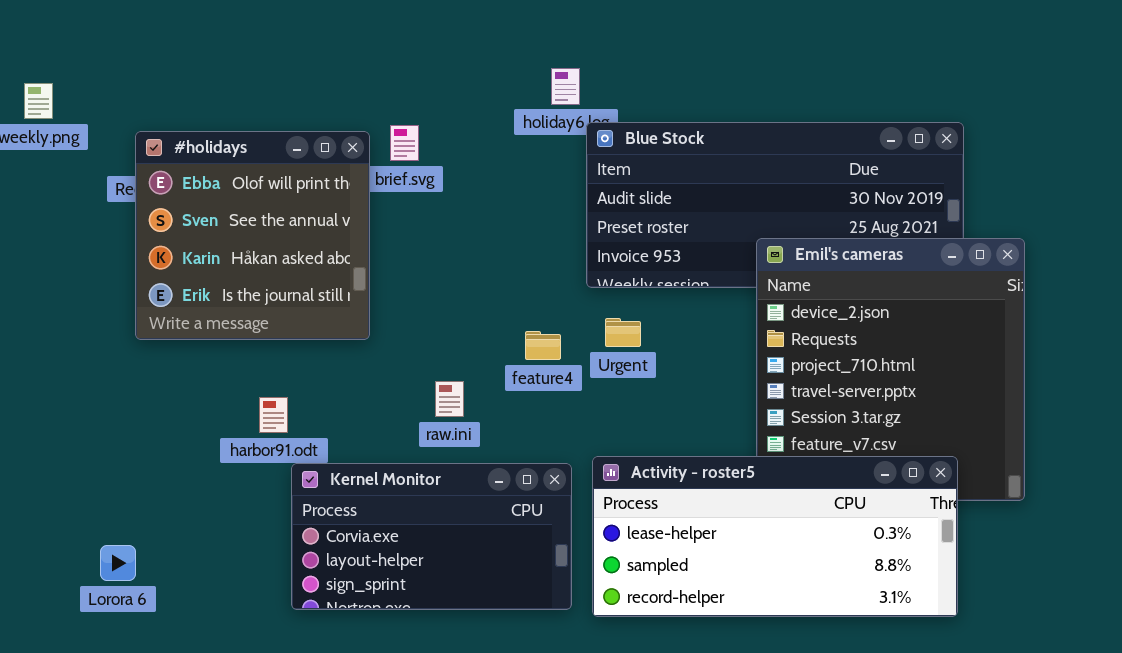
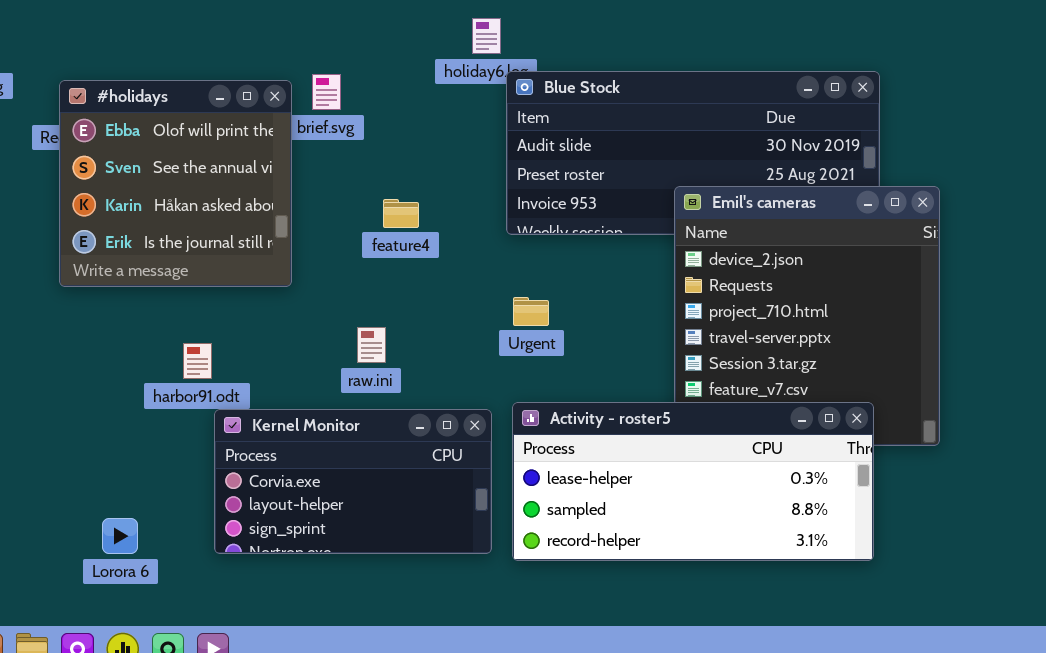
Urgent: [605,318,641,347] -> [513,297,549,326], moved
feature4: [525,331,561,360] -> [383,199,419,228], moved
Lorora 6: [100,545,136,581] -> [102,518,138,554], moved

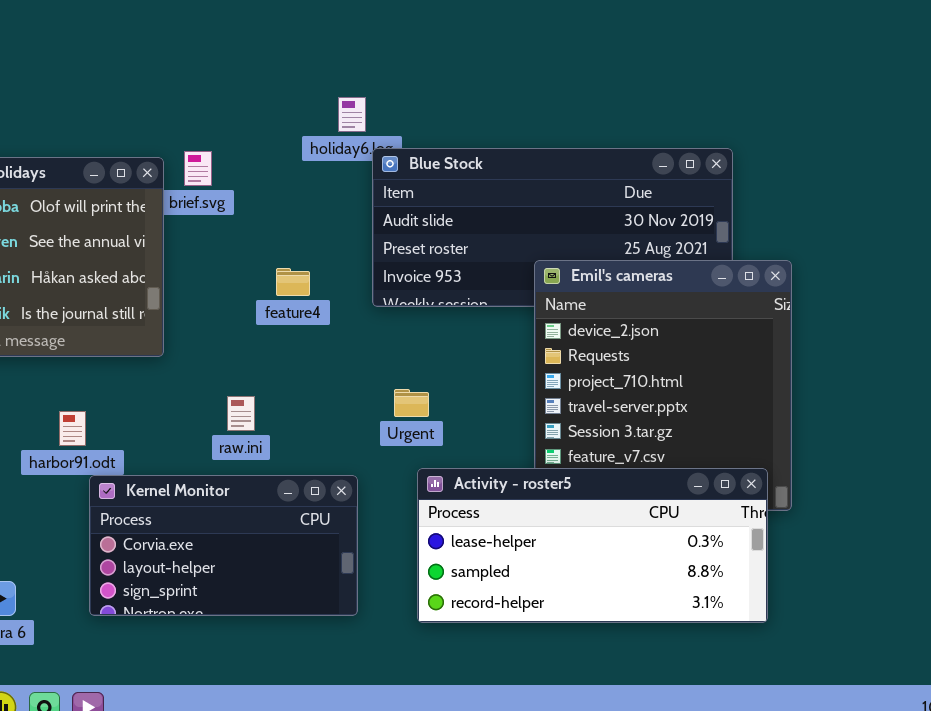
feature4: [383,199,419,228] -> [276,268,310,296], moved
Urgent: [513,297,549,326] -> [394,389,429,417], moved
Activity - roster5: [512,402,874,561] -> [417,468,768,623], moved

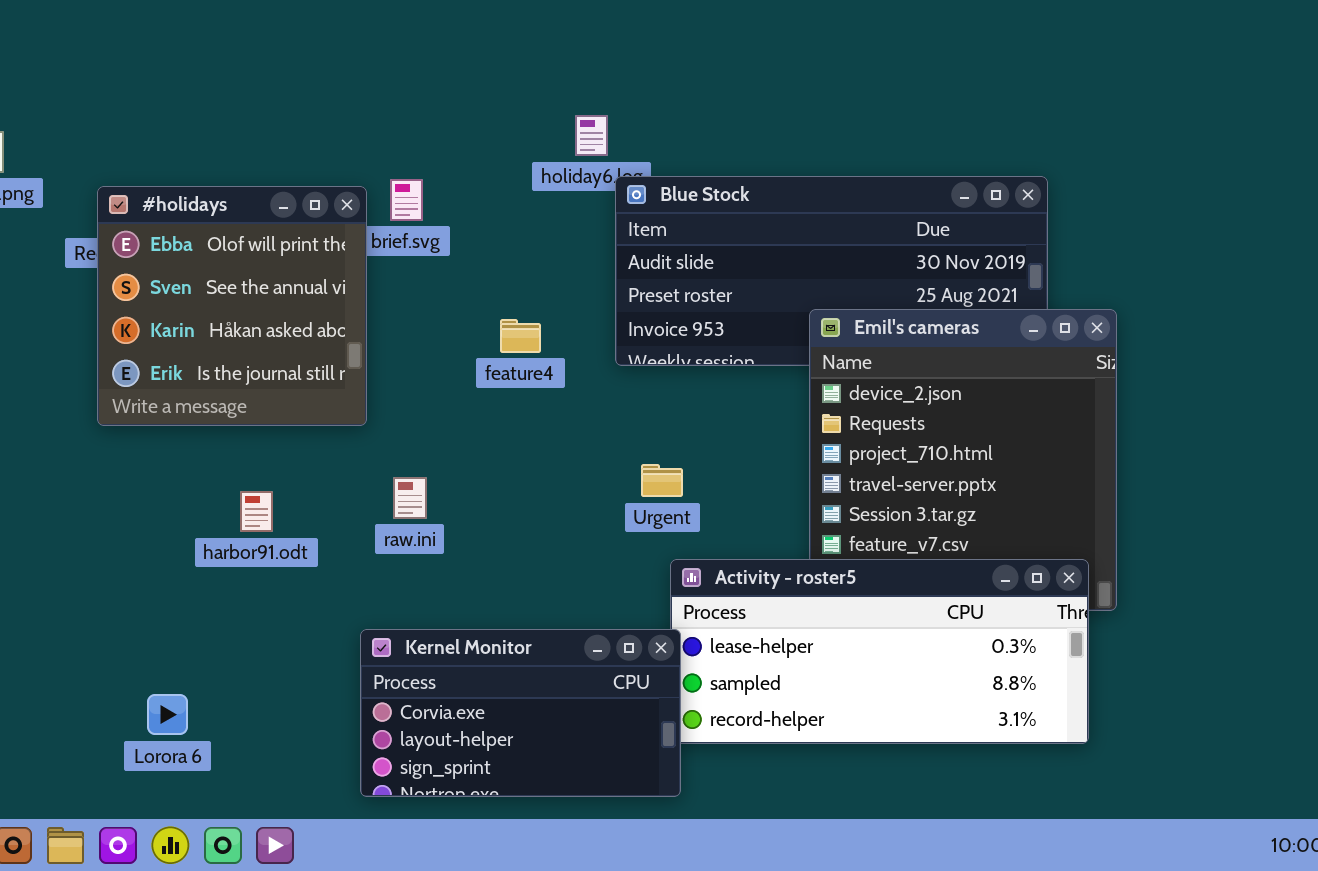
raw.ini: [227,396,255,431] -> [393,477,427,519], moved
Kernel Monitor: [89,475,358,616] -> [360,629,681,797], moved

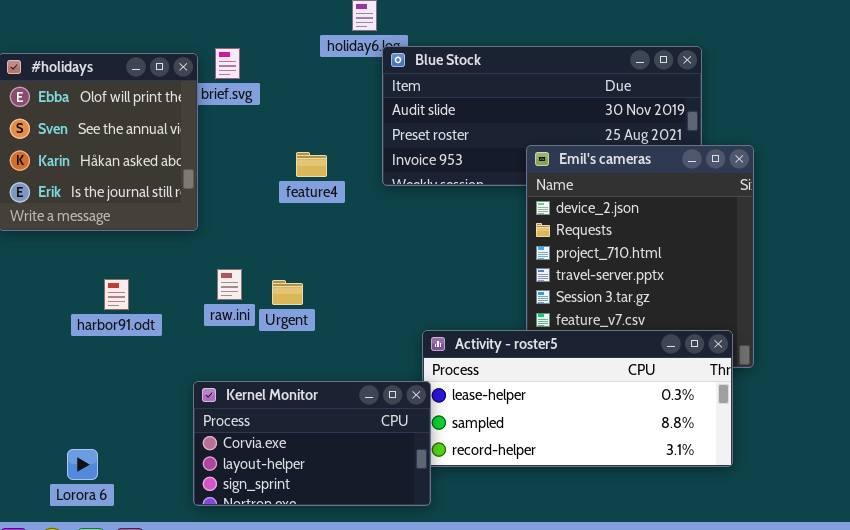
Urgent: [641,464,683,497] -> [272,280,303,305], moved
Lorora 6: [147,694,188,735] -> [67,449,98,480], moved

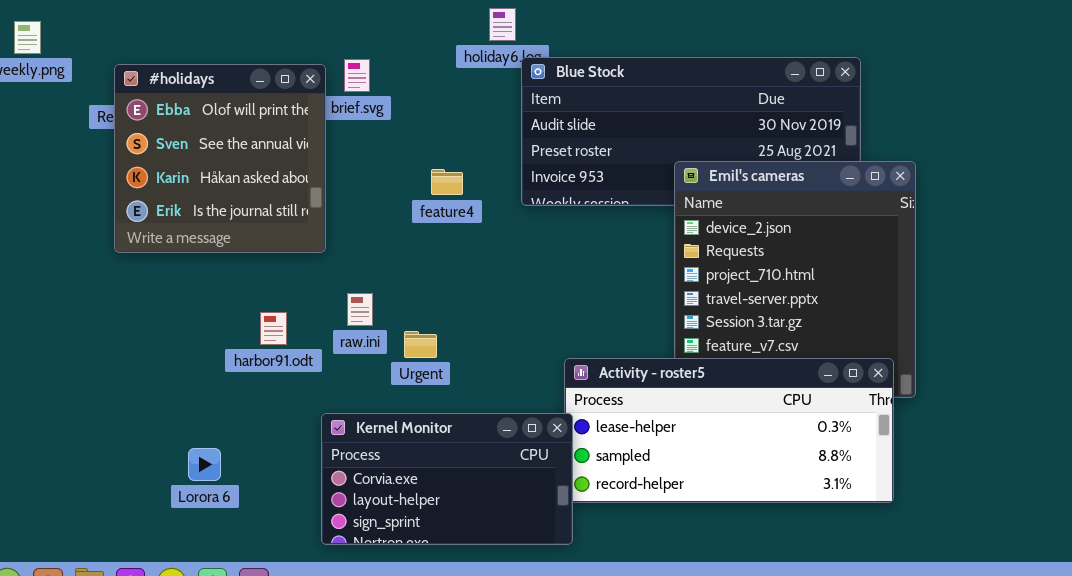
harbor91.odt: [104,279,129,310] -> [260,312,287,345], moved
Urgent: [272,280,303,305] -> [404,331,437,358], moved
Lorora 6: [67,449,98,480] -> [188,448,221,481], moved

